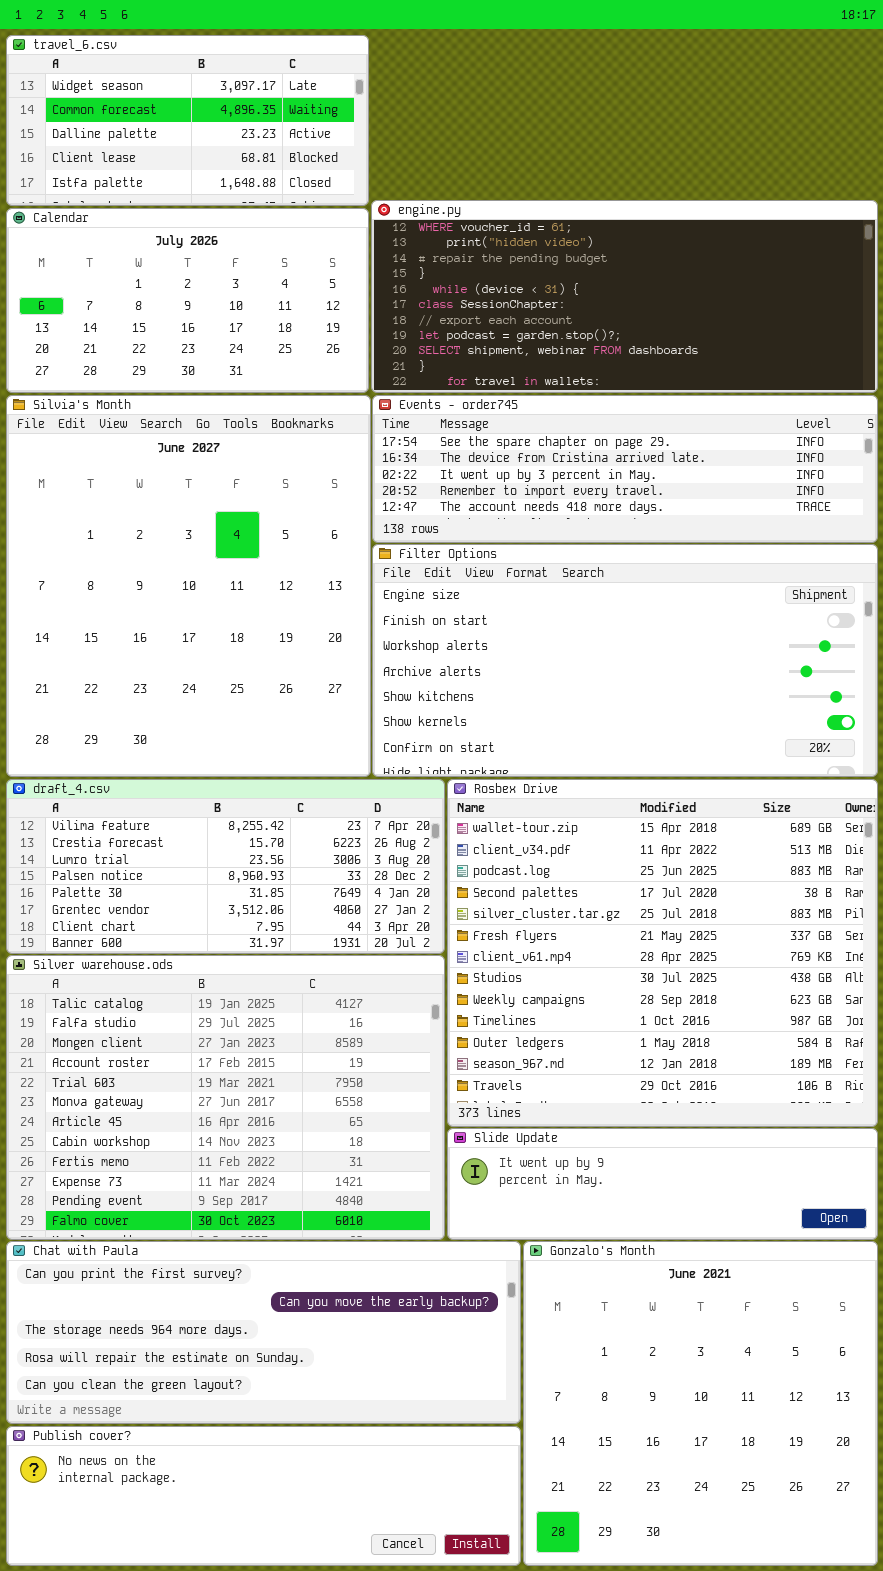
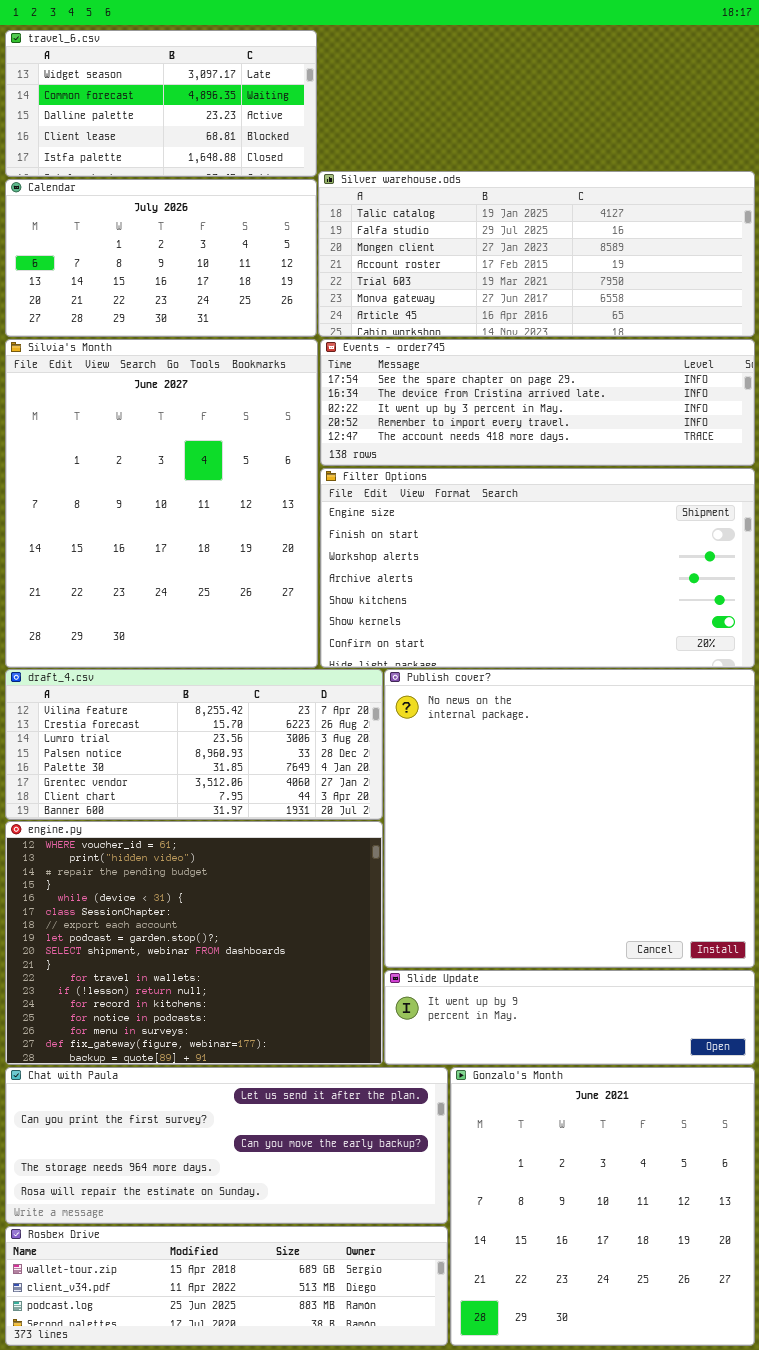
engine.py: [371,200,878,393] -> [5,821,383,1065], moved, resized
Rosbex Drive: [447,779,878,1127] -> [5,1226,448,1346], moved, resized
Silver warehouse.ods: [6,955,445,1240] -> [318,171,755,337], moved, resized
Chat with Paula: [6,1241,521,1424] -> [5,1067,448,1224], scrolled up 1 row
Publish cover?: [6,1426,521,1566] -> [384,669,755,968], moved, resized

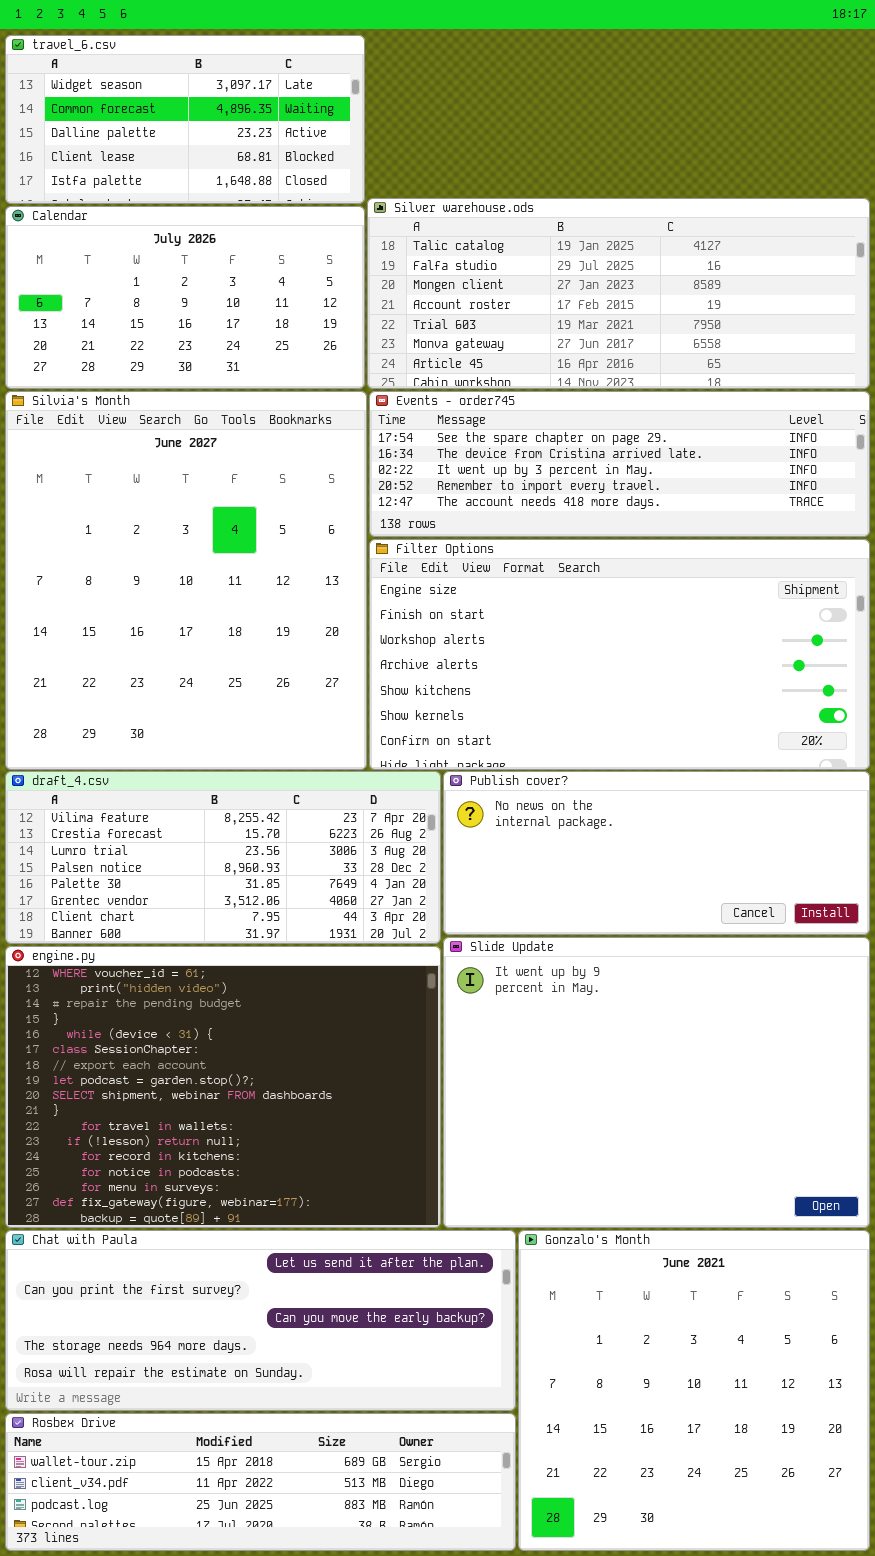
Publish cover?: [384,669,755,968] -> [443,771,870,935], resized
Slide Update: [384,970,755,1065] -> [443,937,870,1228], resized

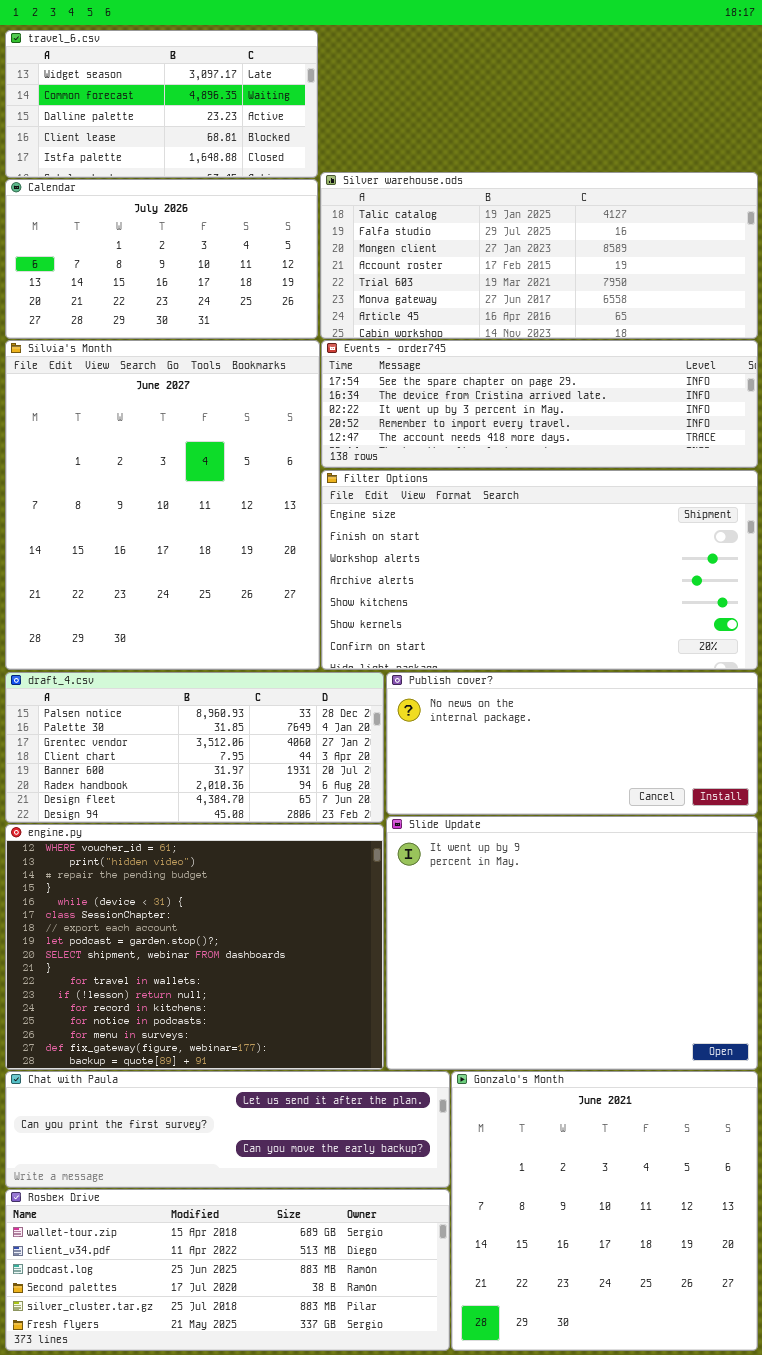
draft_4.csv: [5,771,441,944] -> [5,672,384,823], scrolled down 3 rows
Chat with Paula: [5,1230,516,1411] -> [5,1071,450,1188], resized
Rosbex Drive: [5,1413,516,1551] -> [5,1189,450,1351], resized

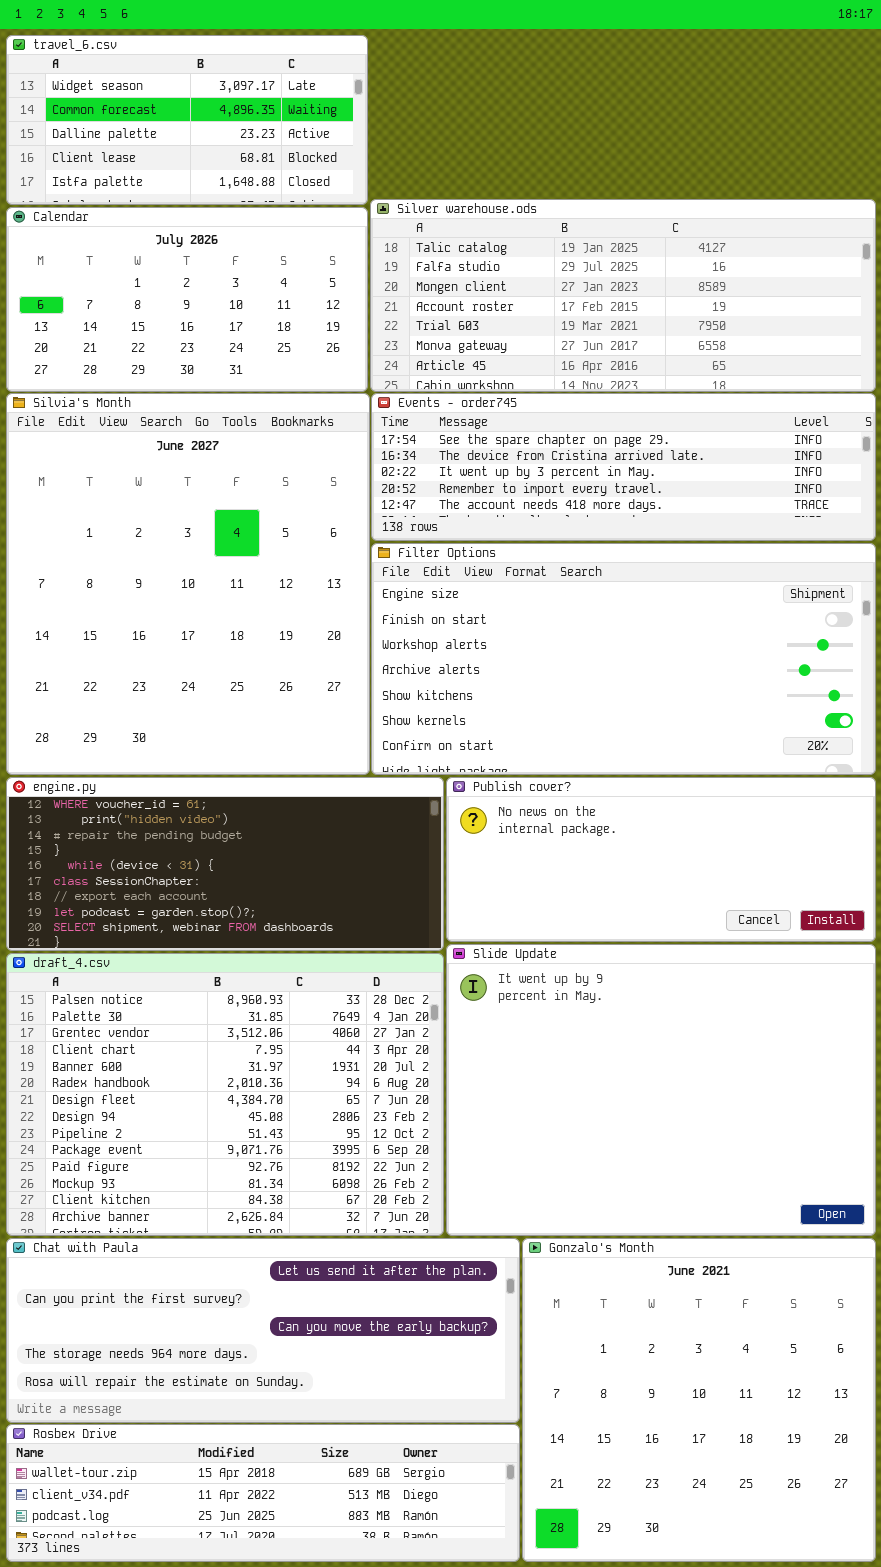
draft_4.csv: [5,672,384,823] -> [6,953,444,1236], moved, resized
engine.py: [5,824,384,1070] -> [6,777,444,951], moved, resized
Chat with Paula: [5,1071,450,1188] -> [6,1238,520,1423], resized
Rosbex Drive: [5,1189,450,1351] -> [6,1424,520,1562], resized

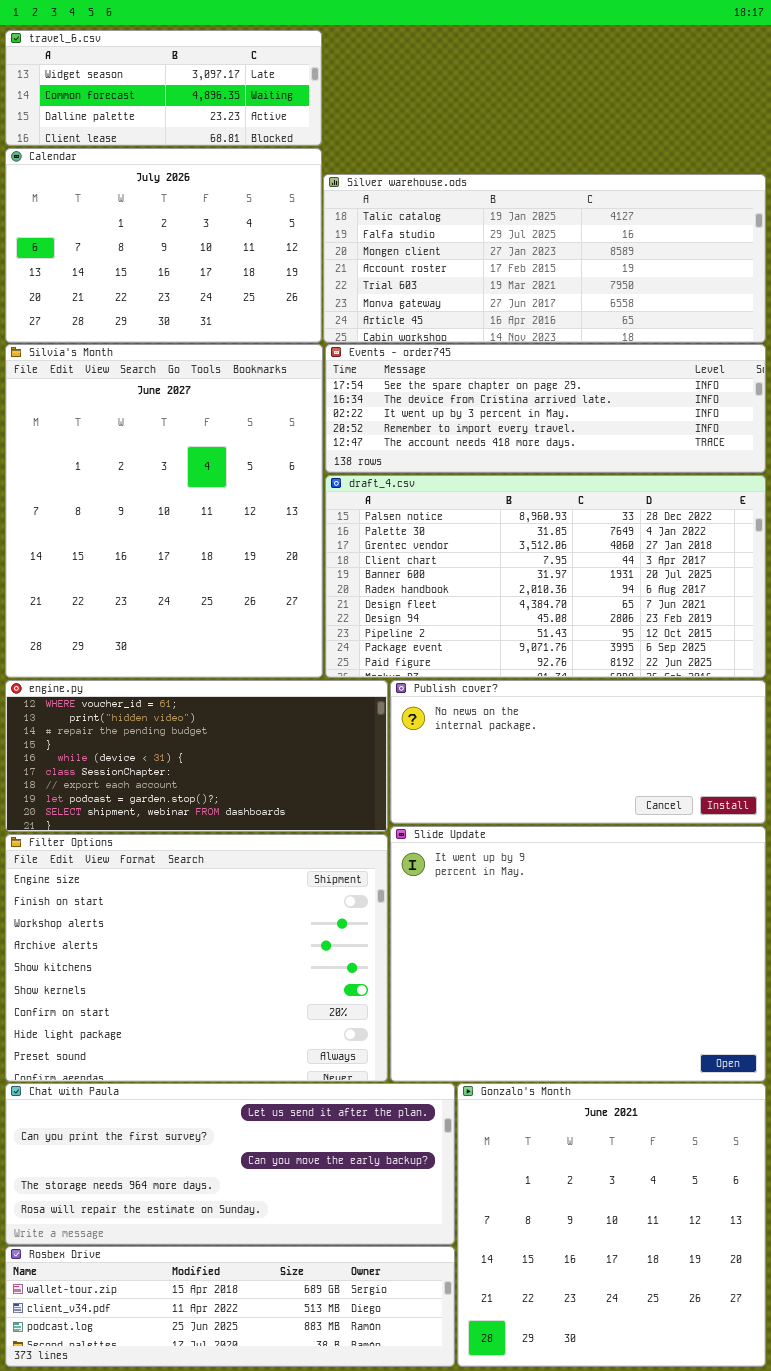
travel_6.csv: [6,35,368,205] -> [5,30,322,146], resized
Calendar: [6,207,368,392] -> [5,148,322,343], resized
Filter Options: [371,543,876,775] -> [5,834,388,1082], moved, resized
draft_4.csv: [6,953,444,1236] -> [325,475,766,678], moved, resized

